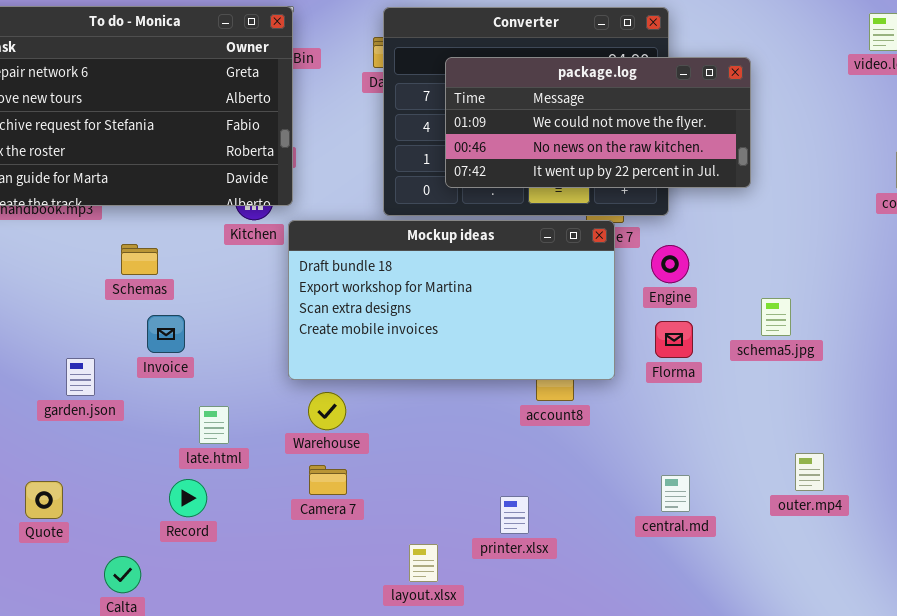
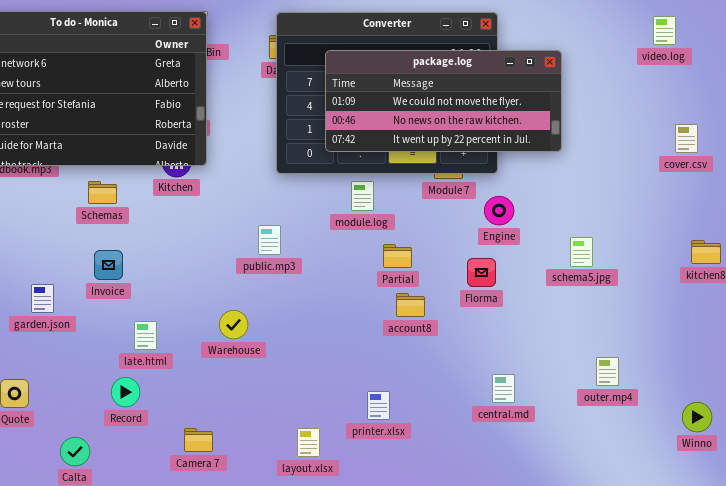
Mockup ideas: [288,220,615,380] -> none, closed
Schemas: [121,244,158,275] -> [88,181,117,204], moved
Florma: [655,321,693,358] -> [467,258,496,287], moved
Camera 7: [309,465,347,495] -> [184,428,213,452], moved

